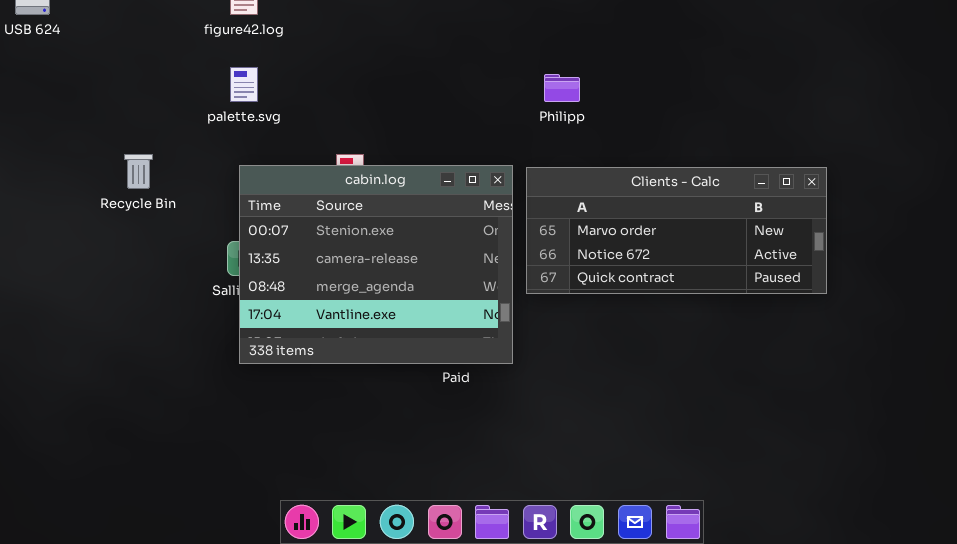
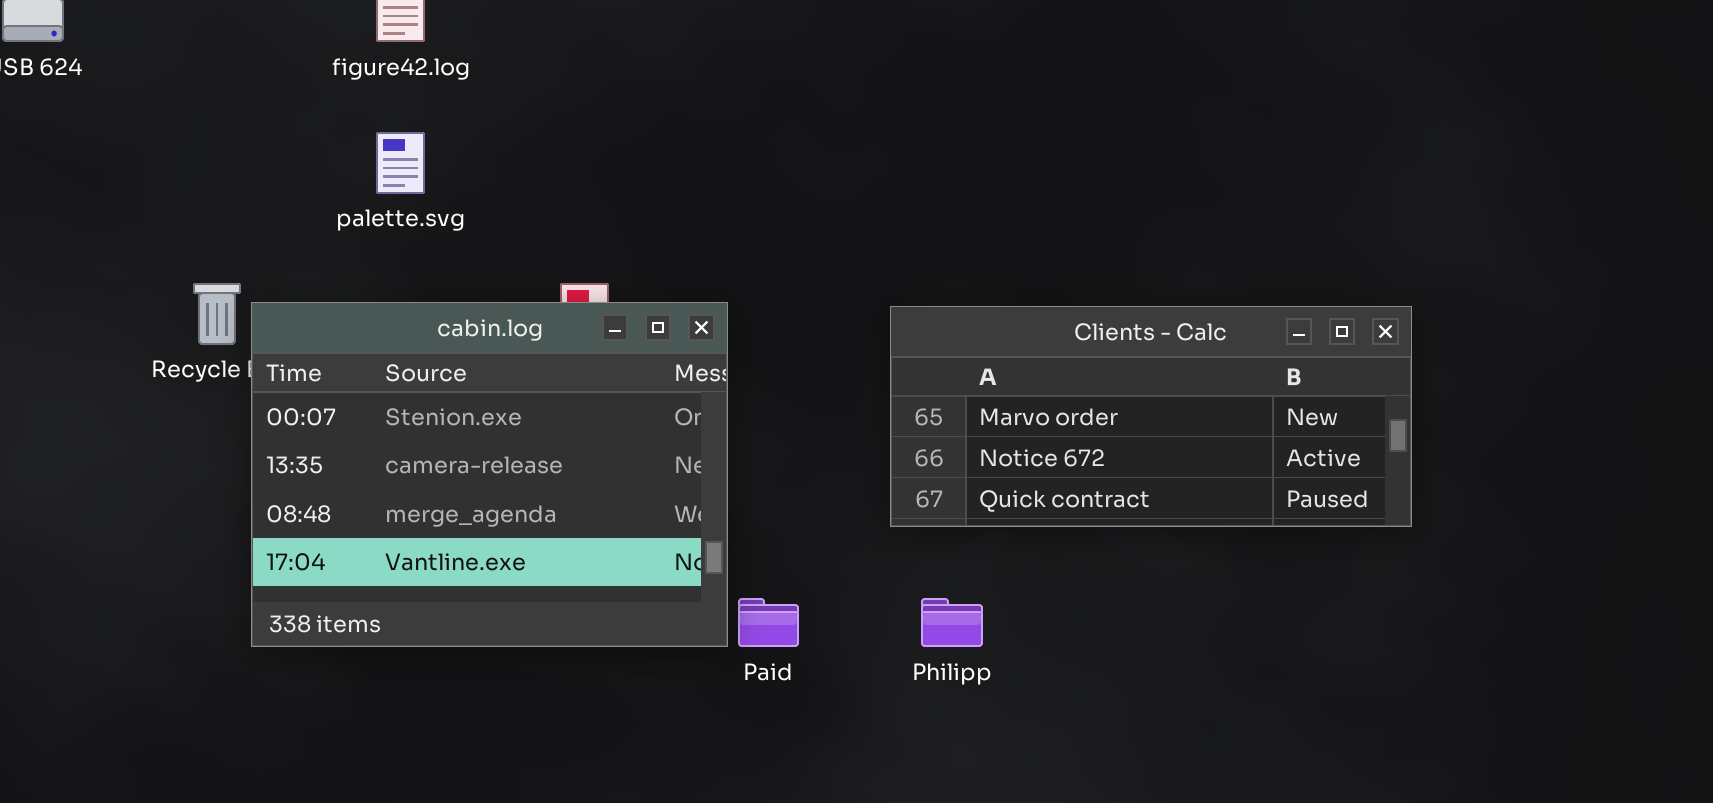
Philipp: [544,74,580,102] -> [921,598,983,647], moved
cabin.log: [239,165,513,364] -> [251,302,728,647], moved

